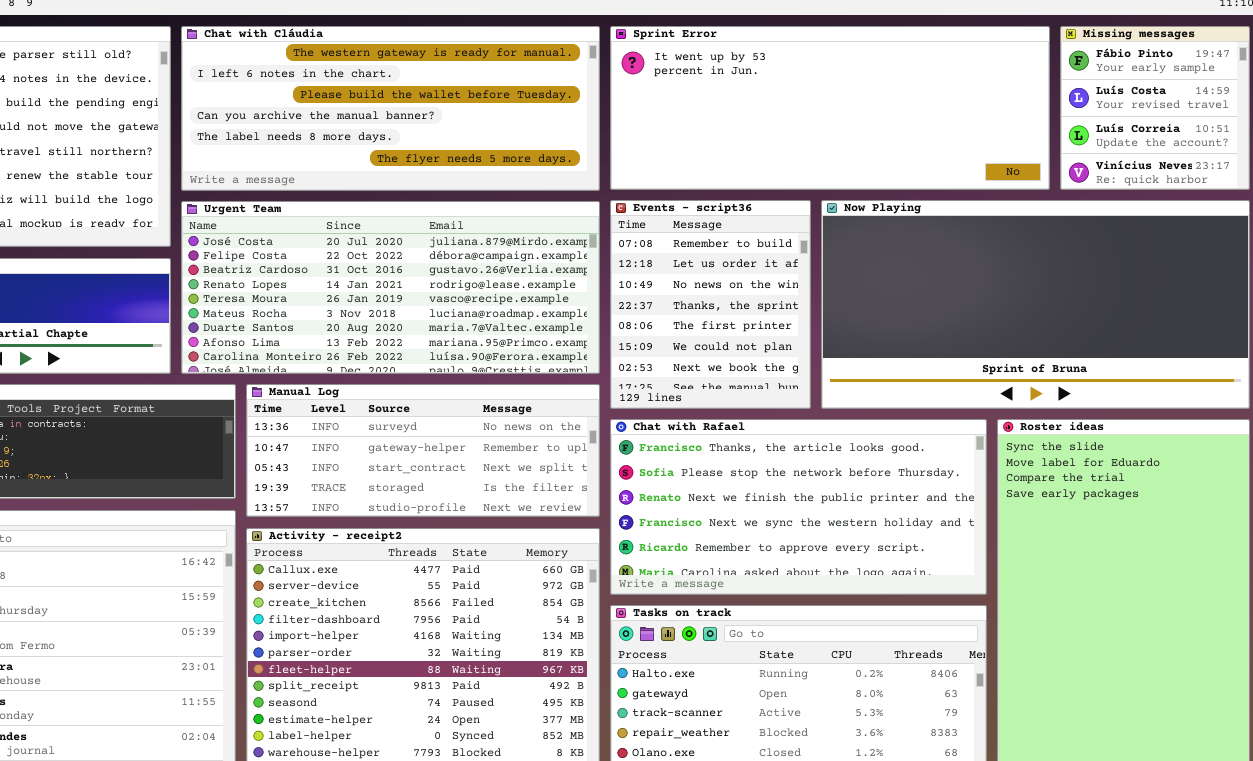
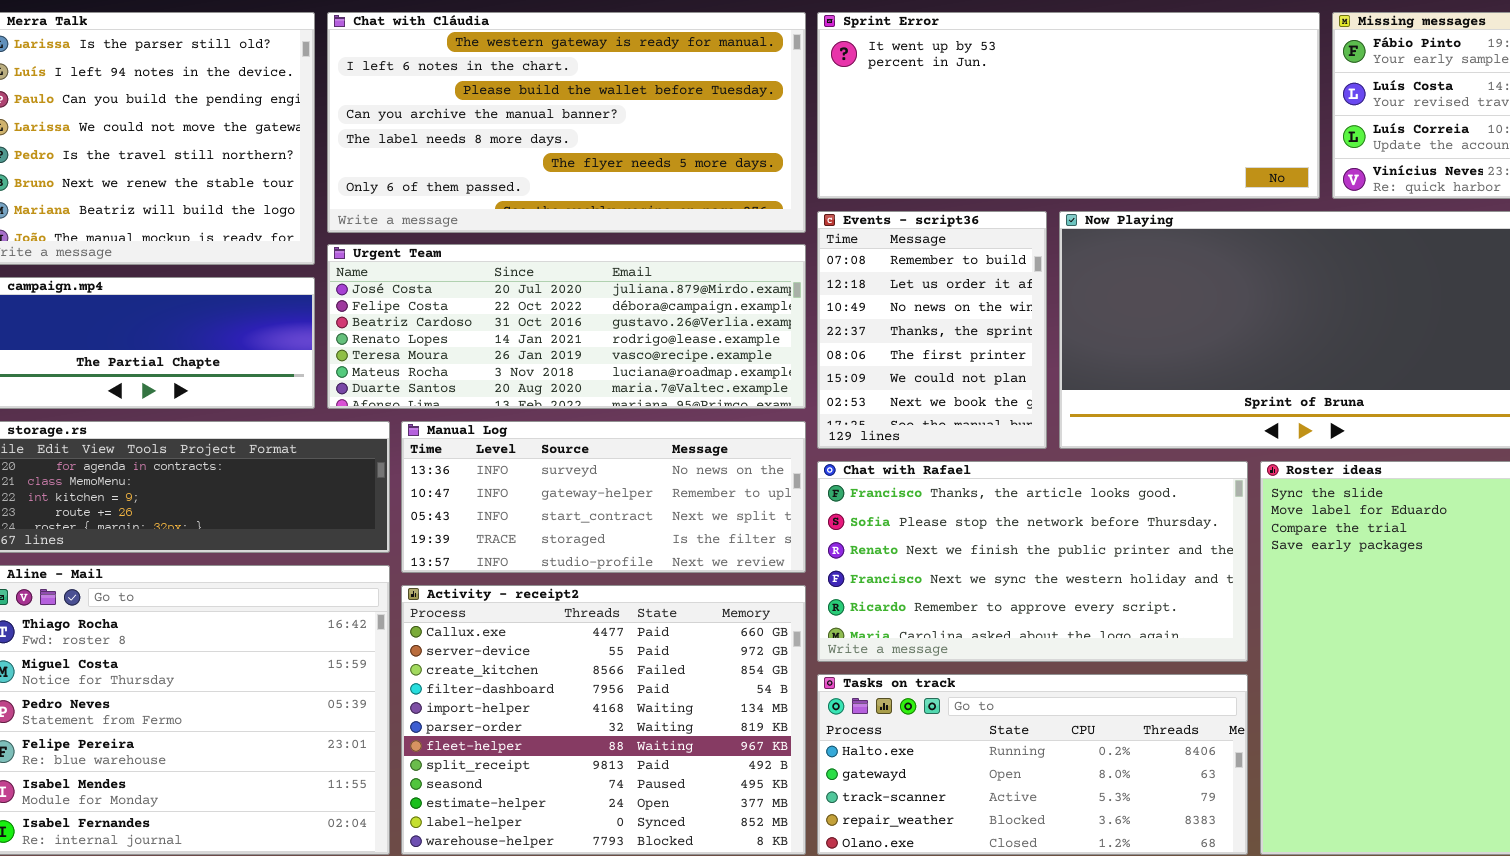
Chat with Cláudia: [181,26,600,191] -> [327,12,806,233], resized
Urgent Team: [181,201,600,374] -> [327,244,806,409], resized

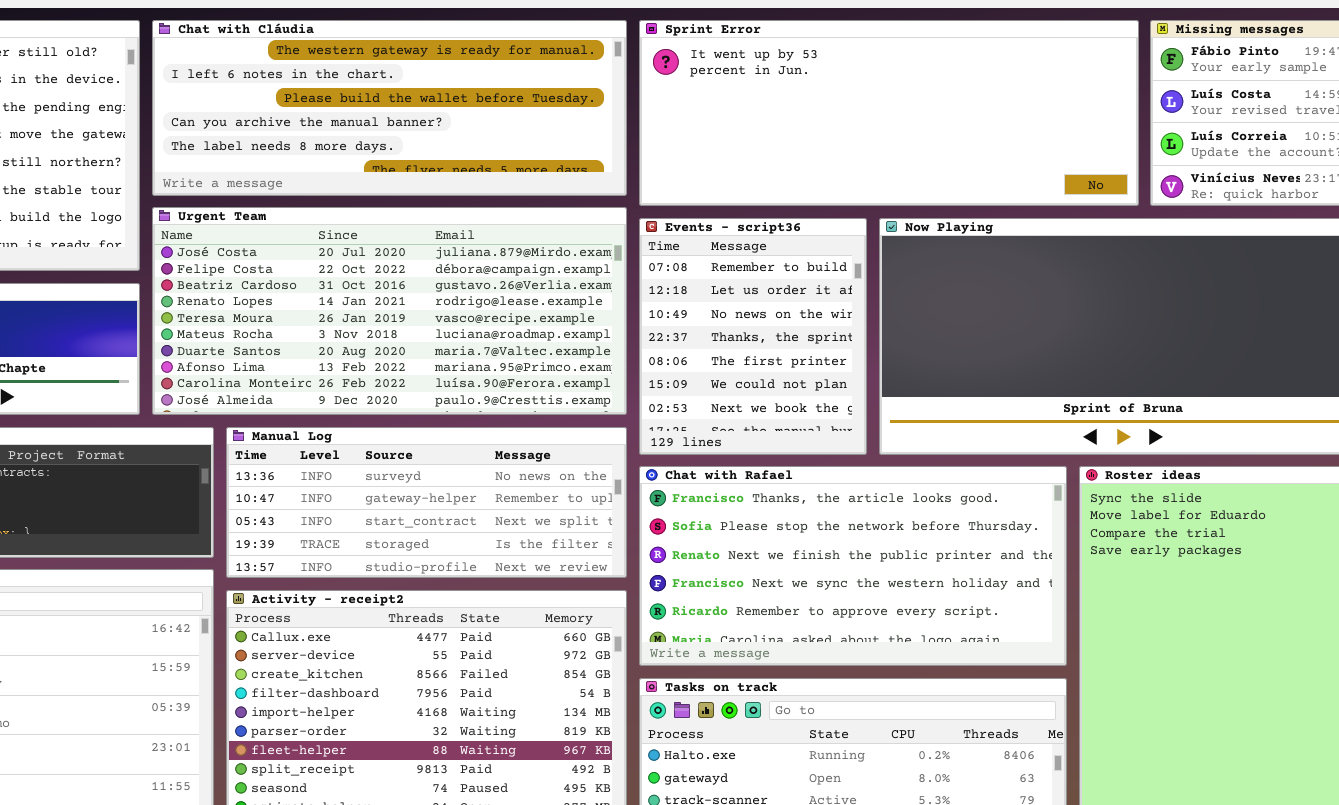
Chat with Cláudia: [327,12,806,233] -> [152,20,627,196], resized
Urgent Team: [327,244,806,409] -> [152,207,627,415], resized

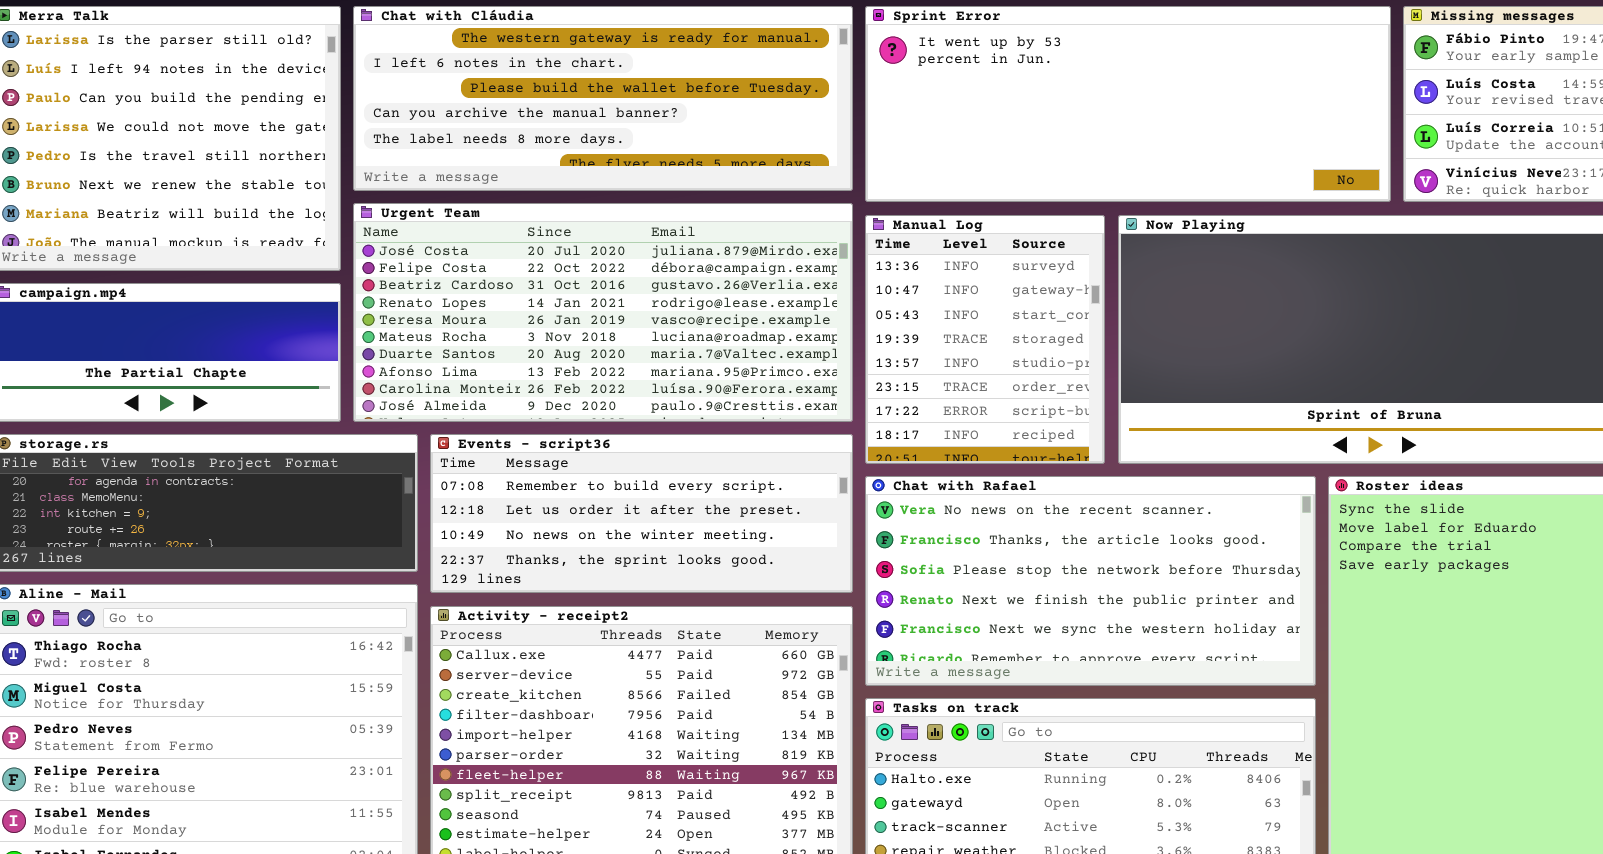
Events - script36: [639,218,867,455] -> [430,434,853,593], moved, resized
Manual Log: [226,427,627,578] -> [865,215,1105,464], moved, resized
Chat with Rafael: [639,466,1067,666] -> [865,476,1316,686], scrolled up 1 row

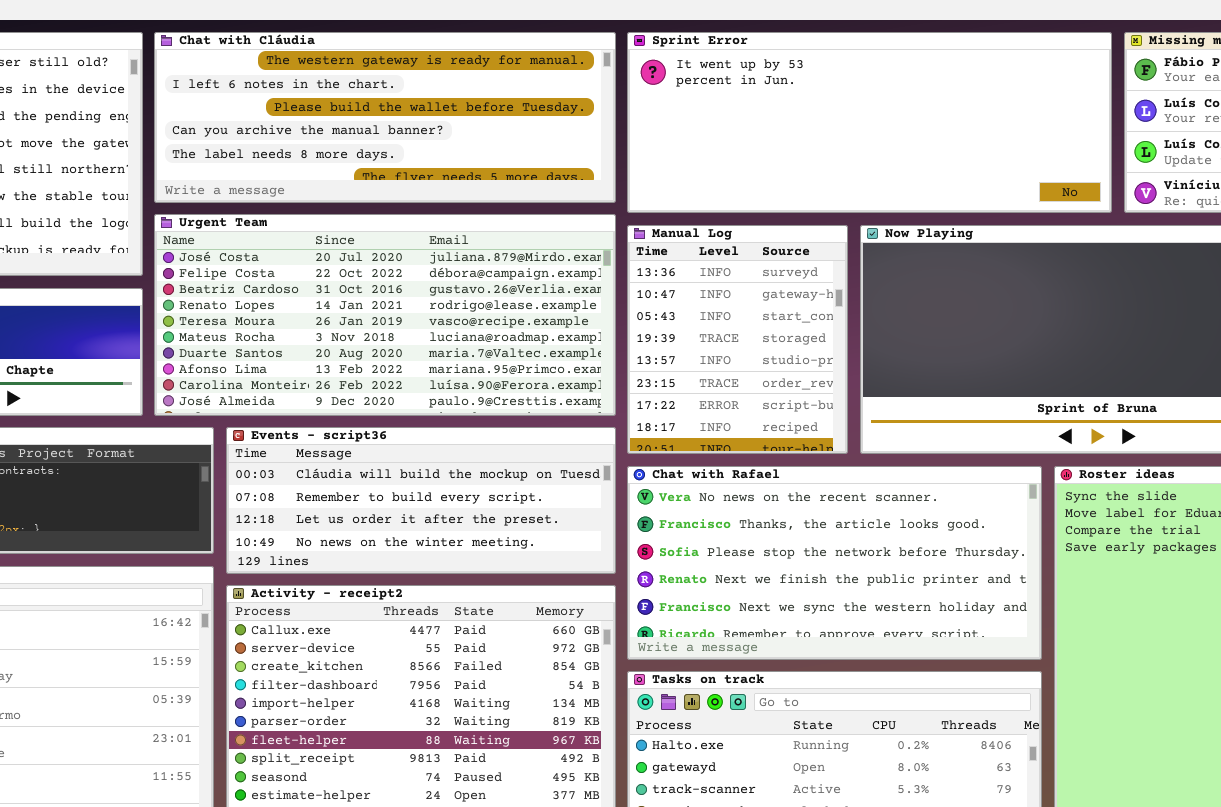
Events - script36: [430,434,853,593] -> [226,427,616,574], scrolled up 1 row

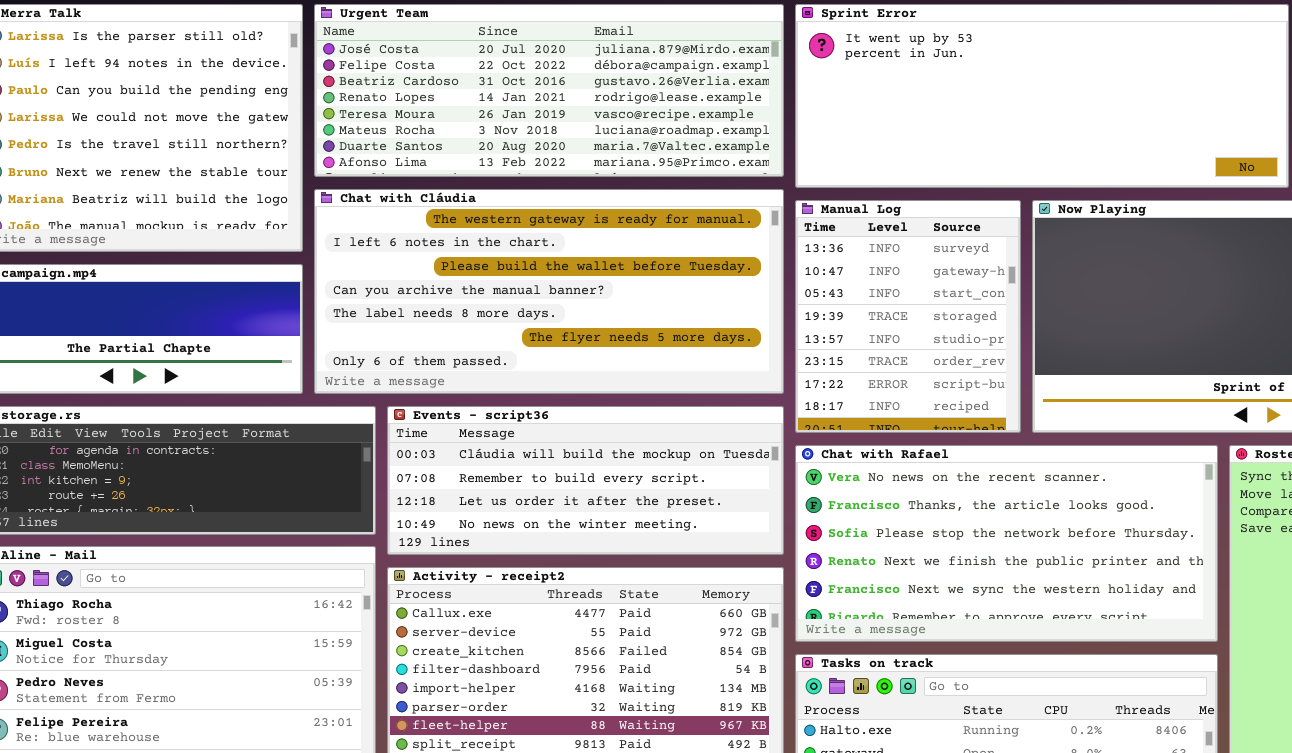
Chat with Cláudia: [154,32,616,203] -> [314,189,784,394], moved, resized
Urgent Team: [154,214,616,416] -> [314,4,784,177], moved, resized

